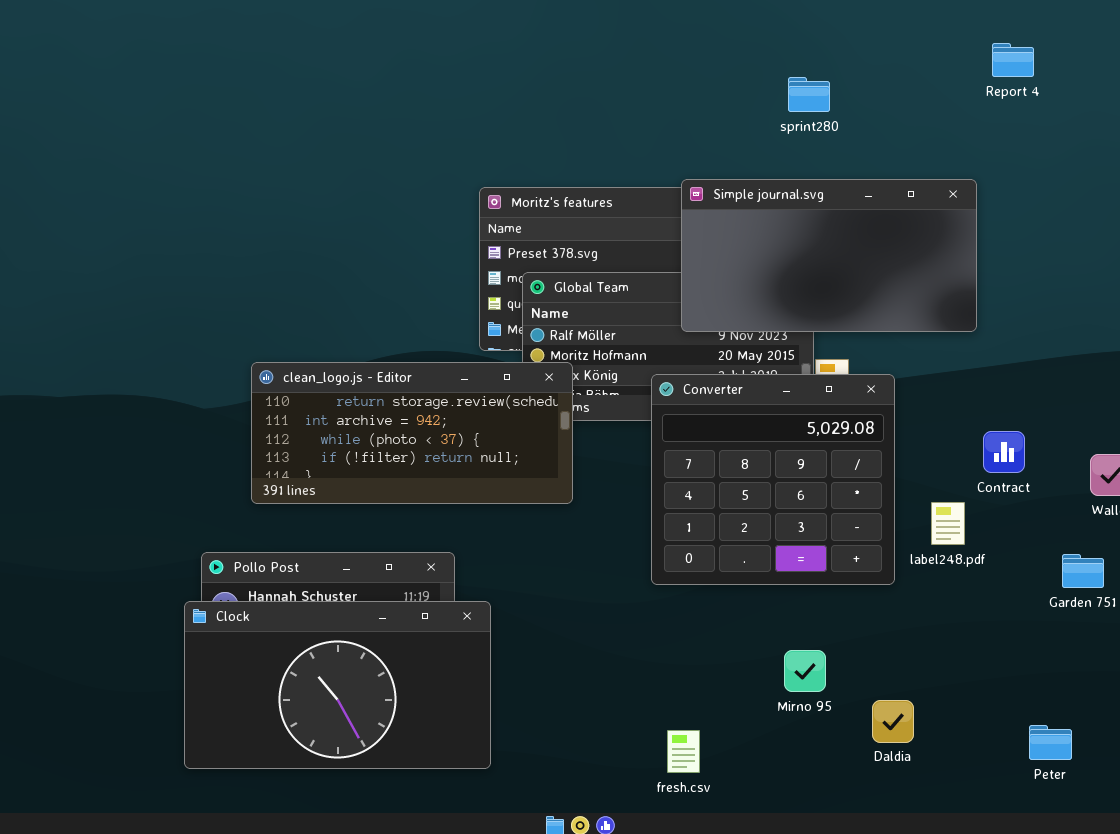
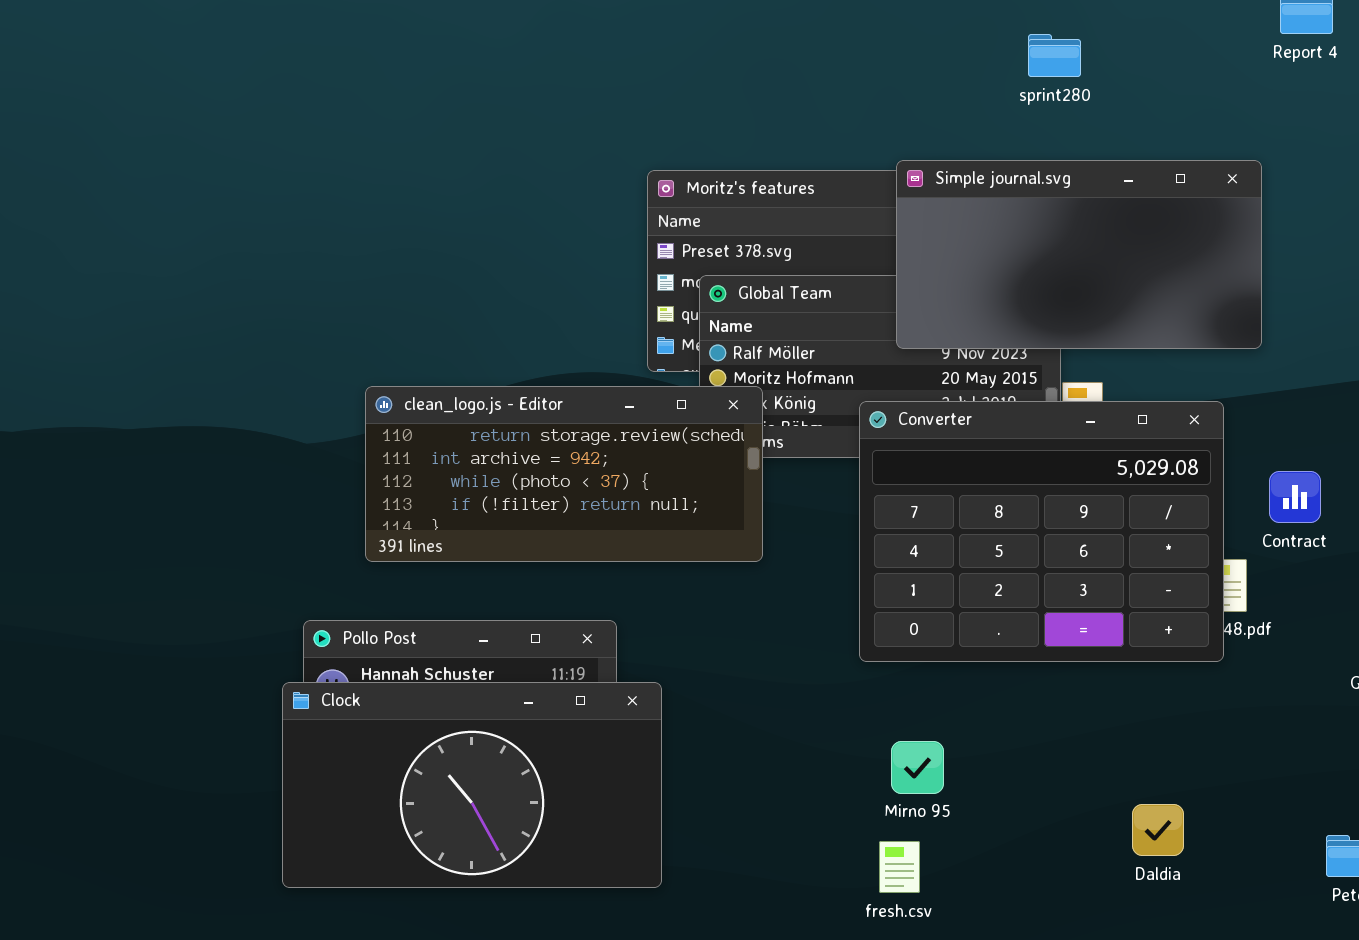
Converter: [651,374,895,585] -> [859,401,1224,662], resized
Mirno 95: [784,650,826,692] -> [891,741,944,794], moved

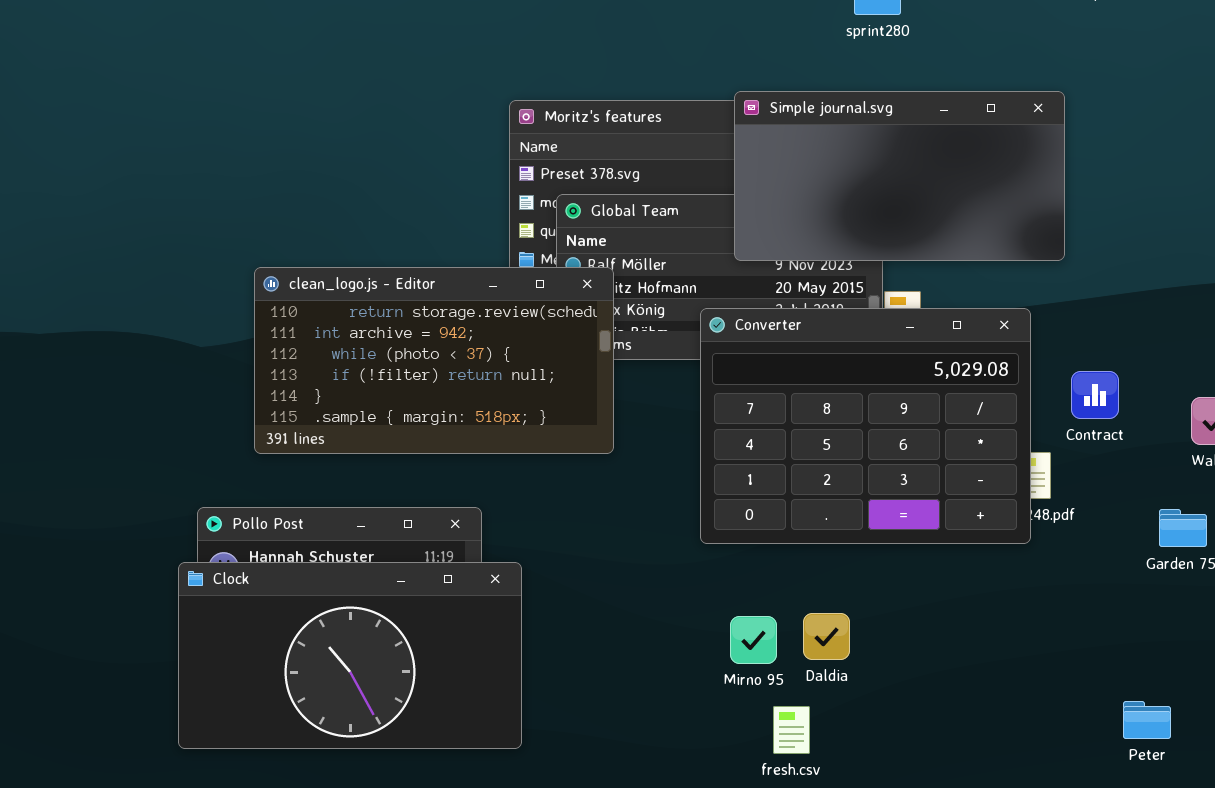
clean_logo.js - Editor: [365,386,763,562] -> [254,267,614,454], resized
Daldia: [1132,804,1184,856] -> [803,613,850,660], moved
fresh.csv: [879,841,920,893] -> [773,706,810,754], moved

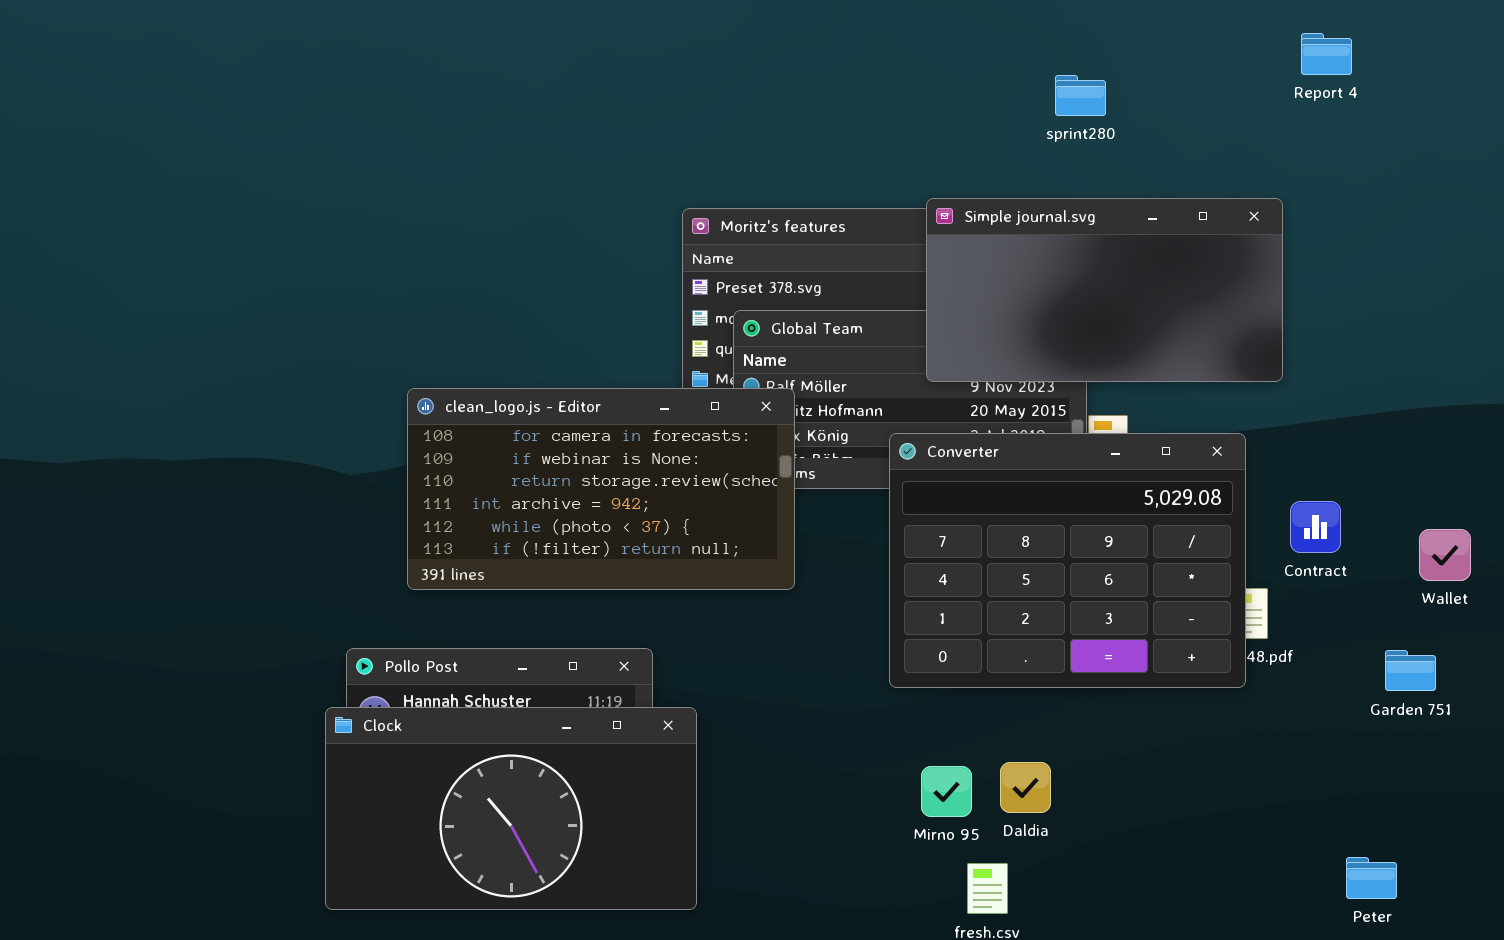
clean_logo.js - Editor: [254,267,614,454] -> [407,388,795,590], scrolled up 2 rows

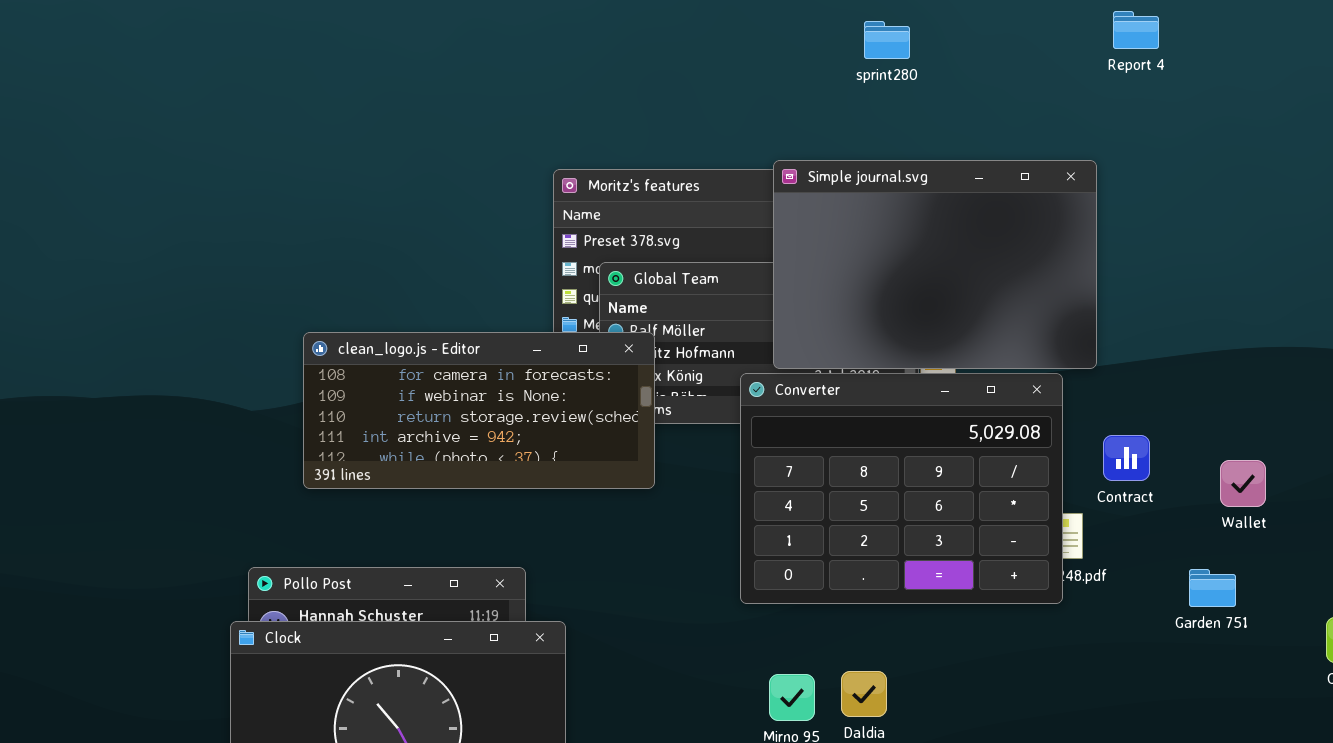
sprint280: [1055,75,1106,116] -> [864,21,910,59], moved
Simple journal.svg: [926,198,1283,382] -> [773,160,1097,369], resized
clean_logo.js - Editor: [407,388,795,590] -> [303,332,655,489], resized

